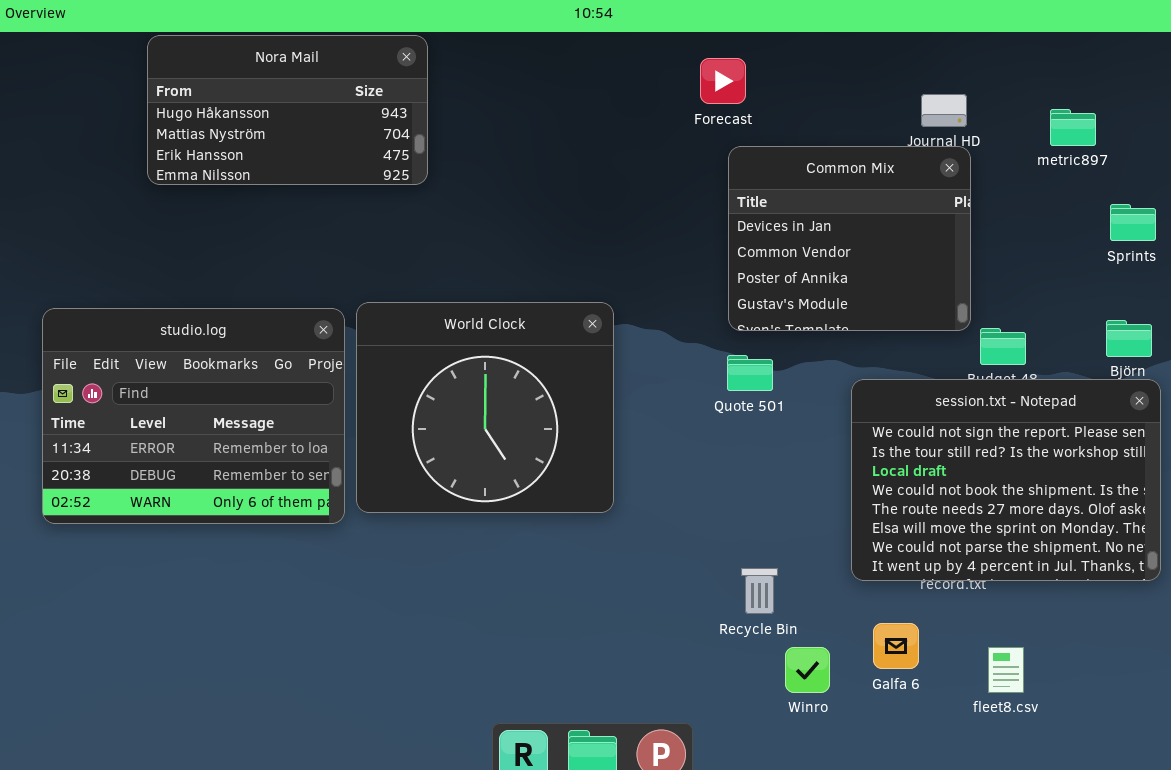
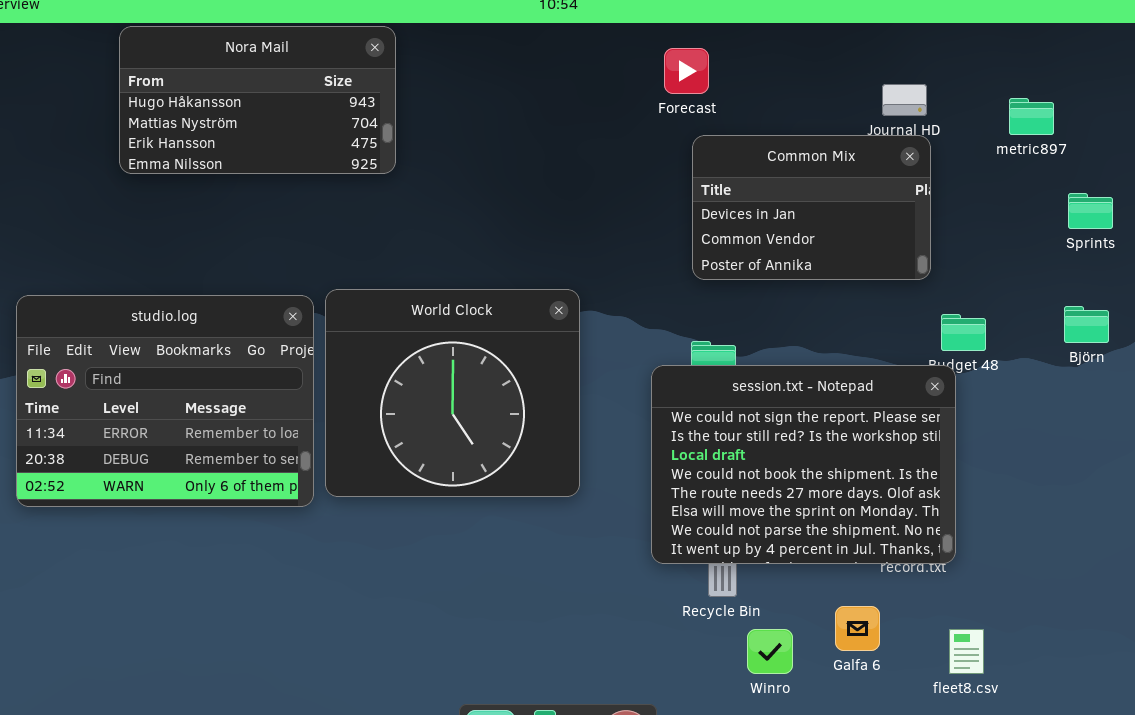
Common Mix: [728,146,971,331] -> [692,135,931,280], resized
session.txt - Notepad: [851,379,1161,581] -> [651,365,956,564], moved

